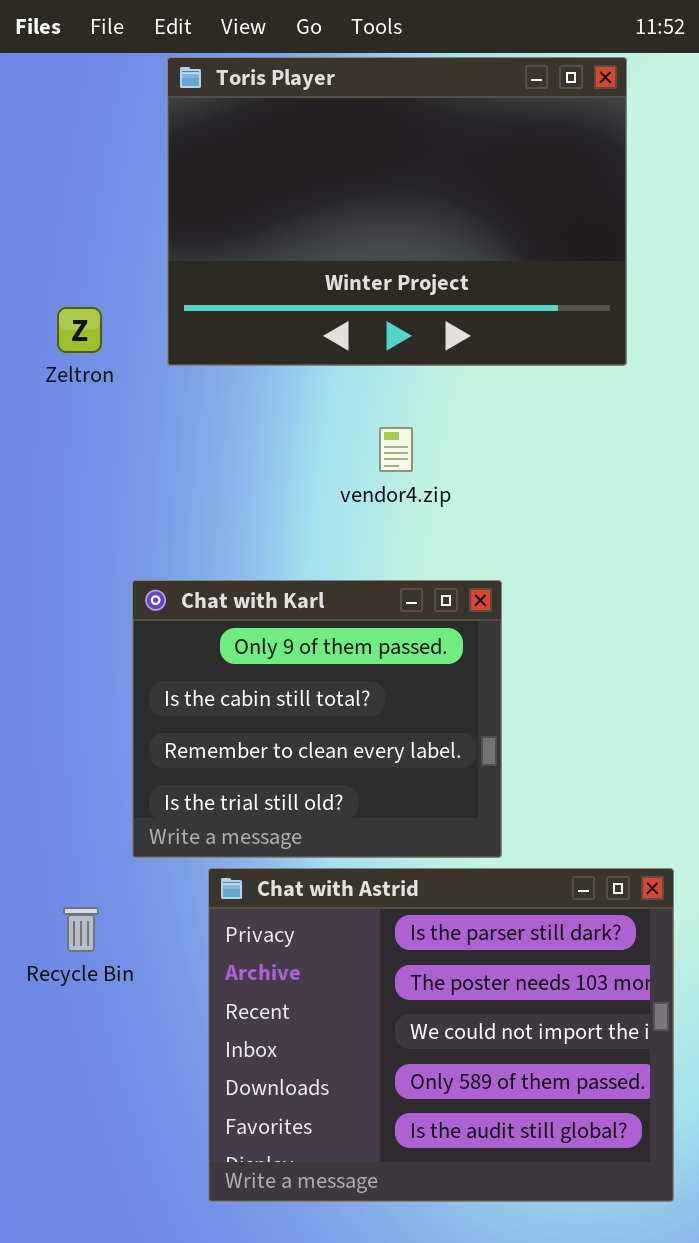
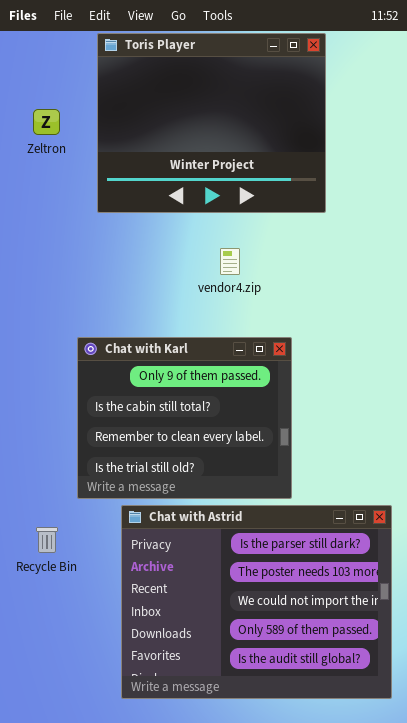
Toris Player: [167,57,627,366] -> [97,33,326,213], resized
Zeltron: [57,307,102,353] -> [33,109,60,135], moved

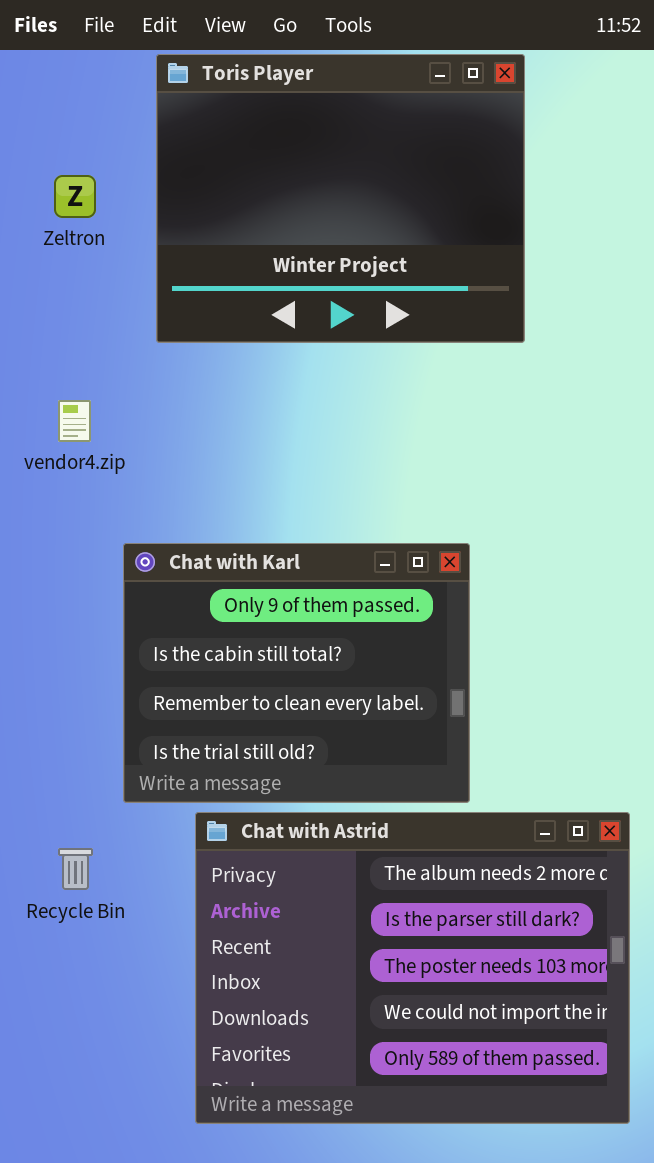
vendor4.zip: [220,248,240,275] -> [58,400,91,442], moved
Chat with Astrid: [121,505,392,699] -> [195,812,630,1124], scrolled up 1 row

